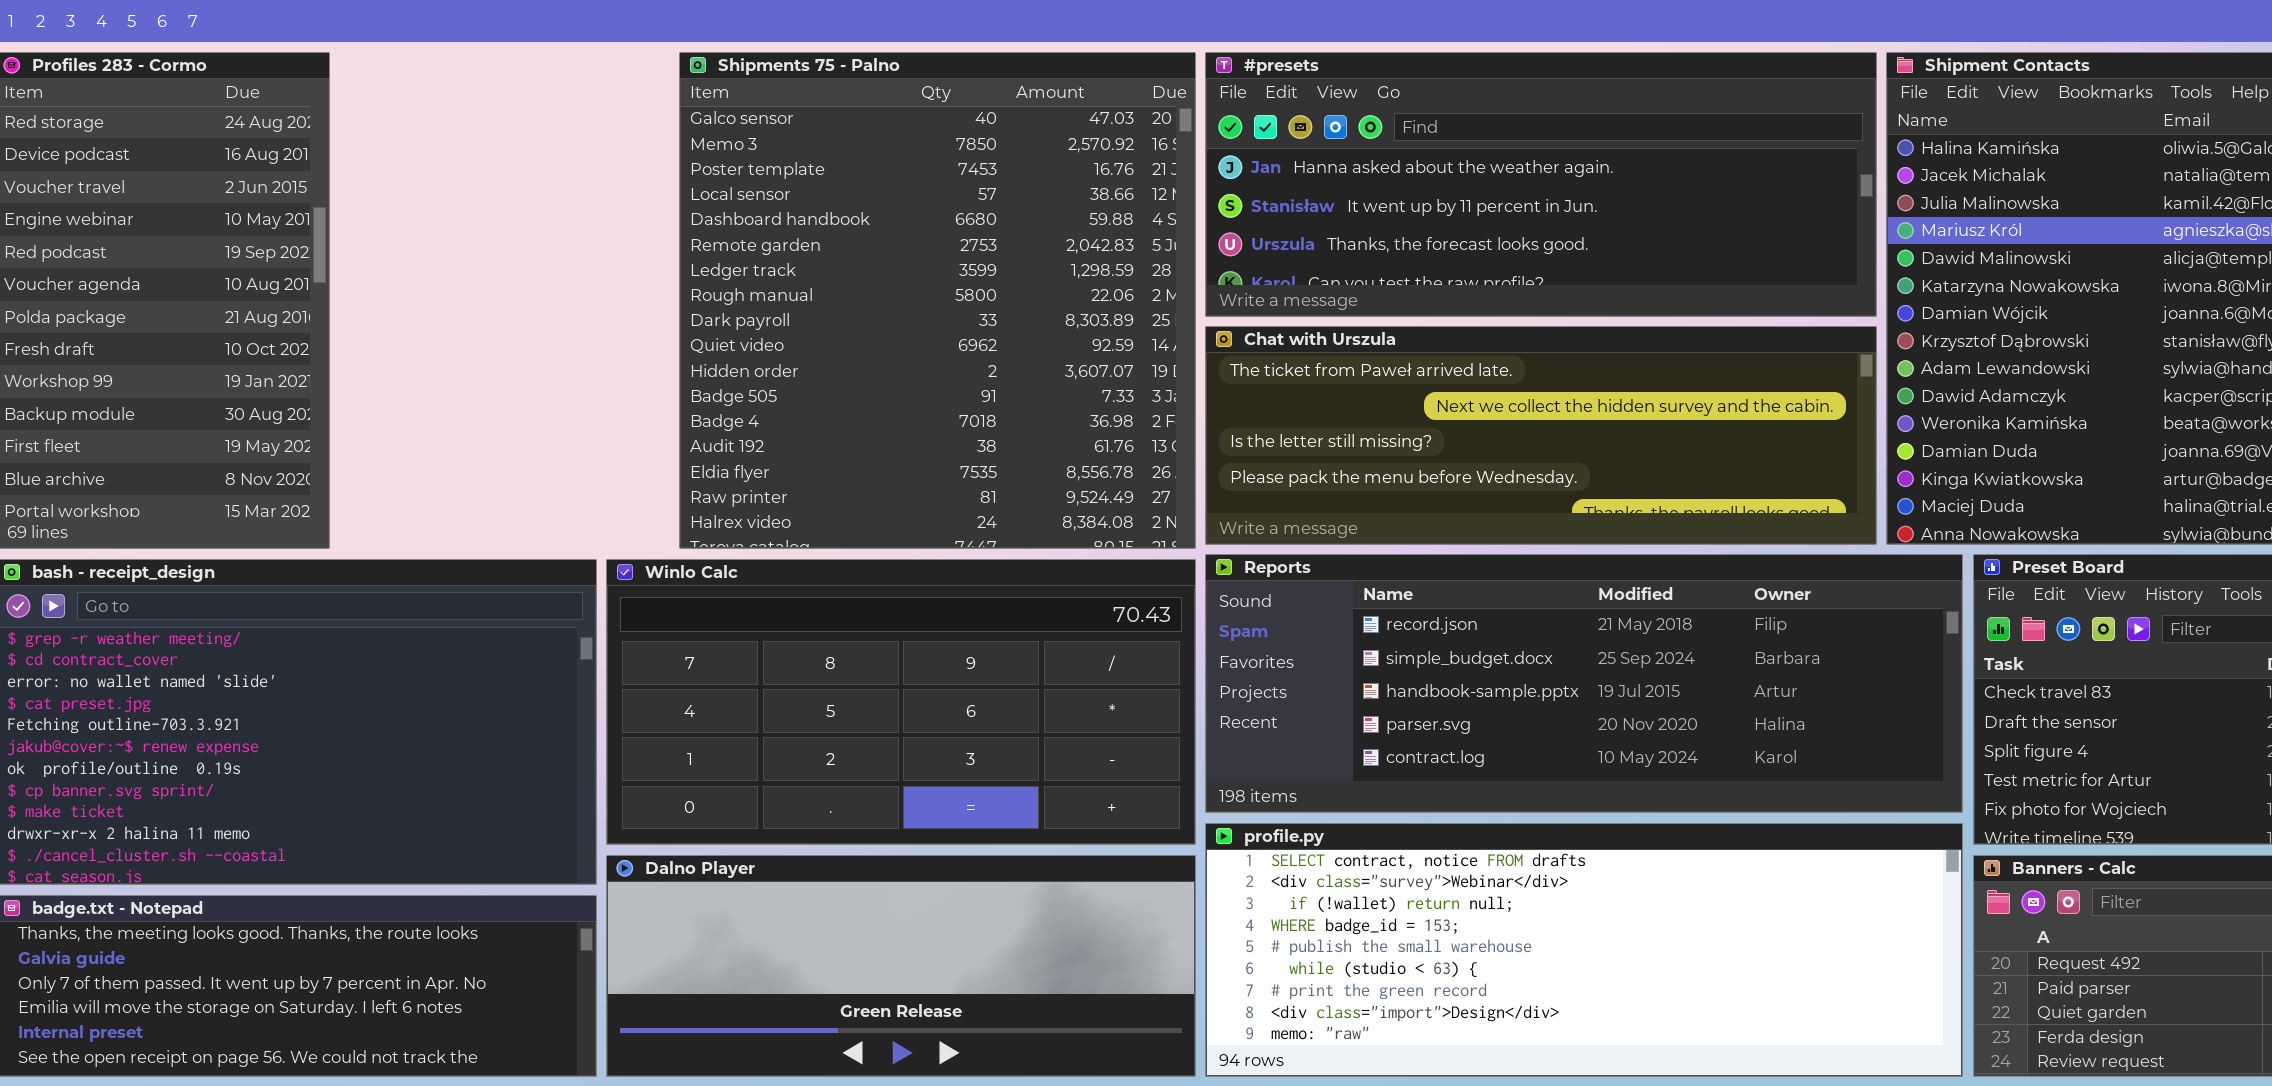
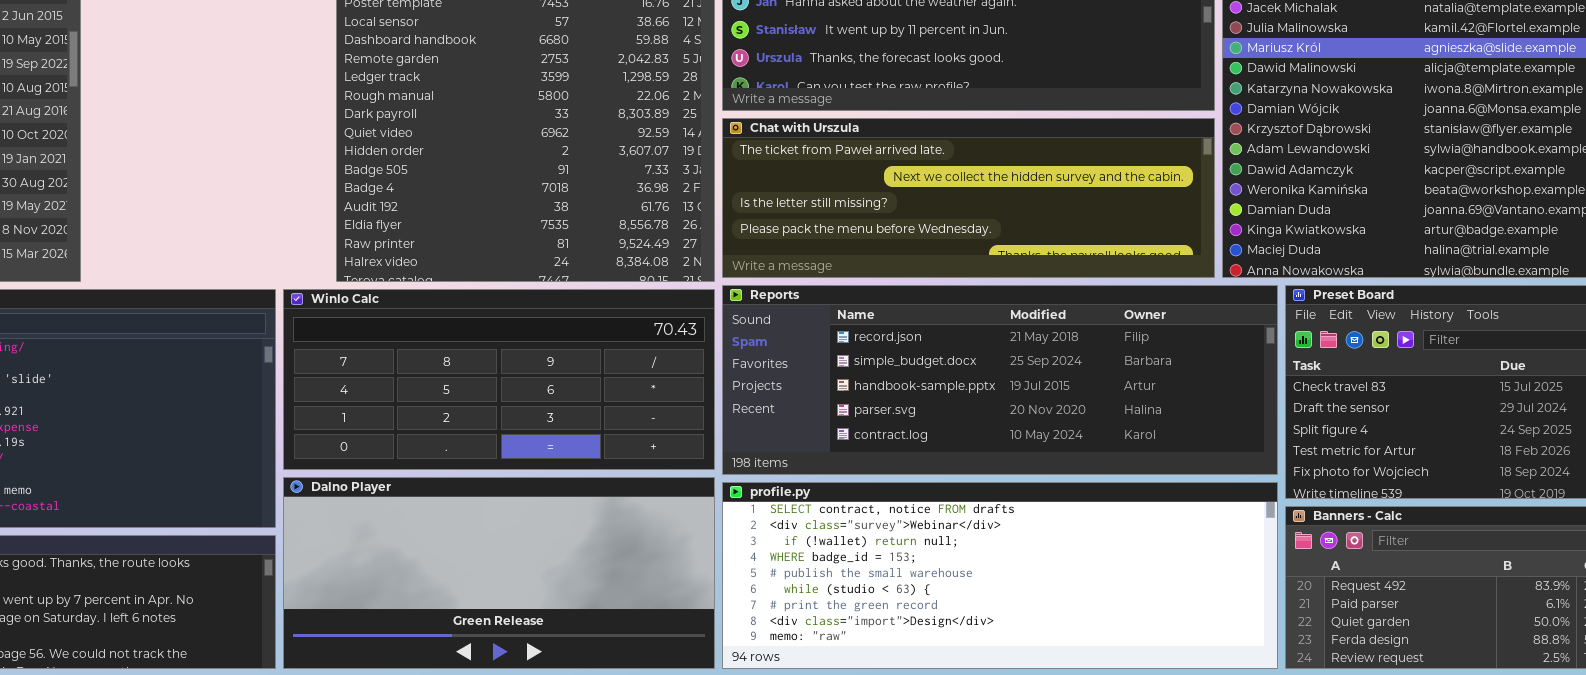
Winlo Calc: [606,559,1196,845] -> [283,289,715,470], resized
Dalno Player: [606,855,1196,1077] -> [283,477,715,669], resized

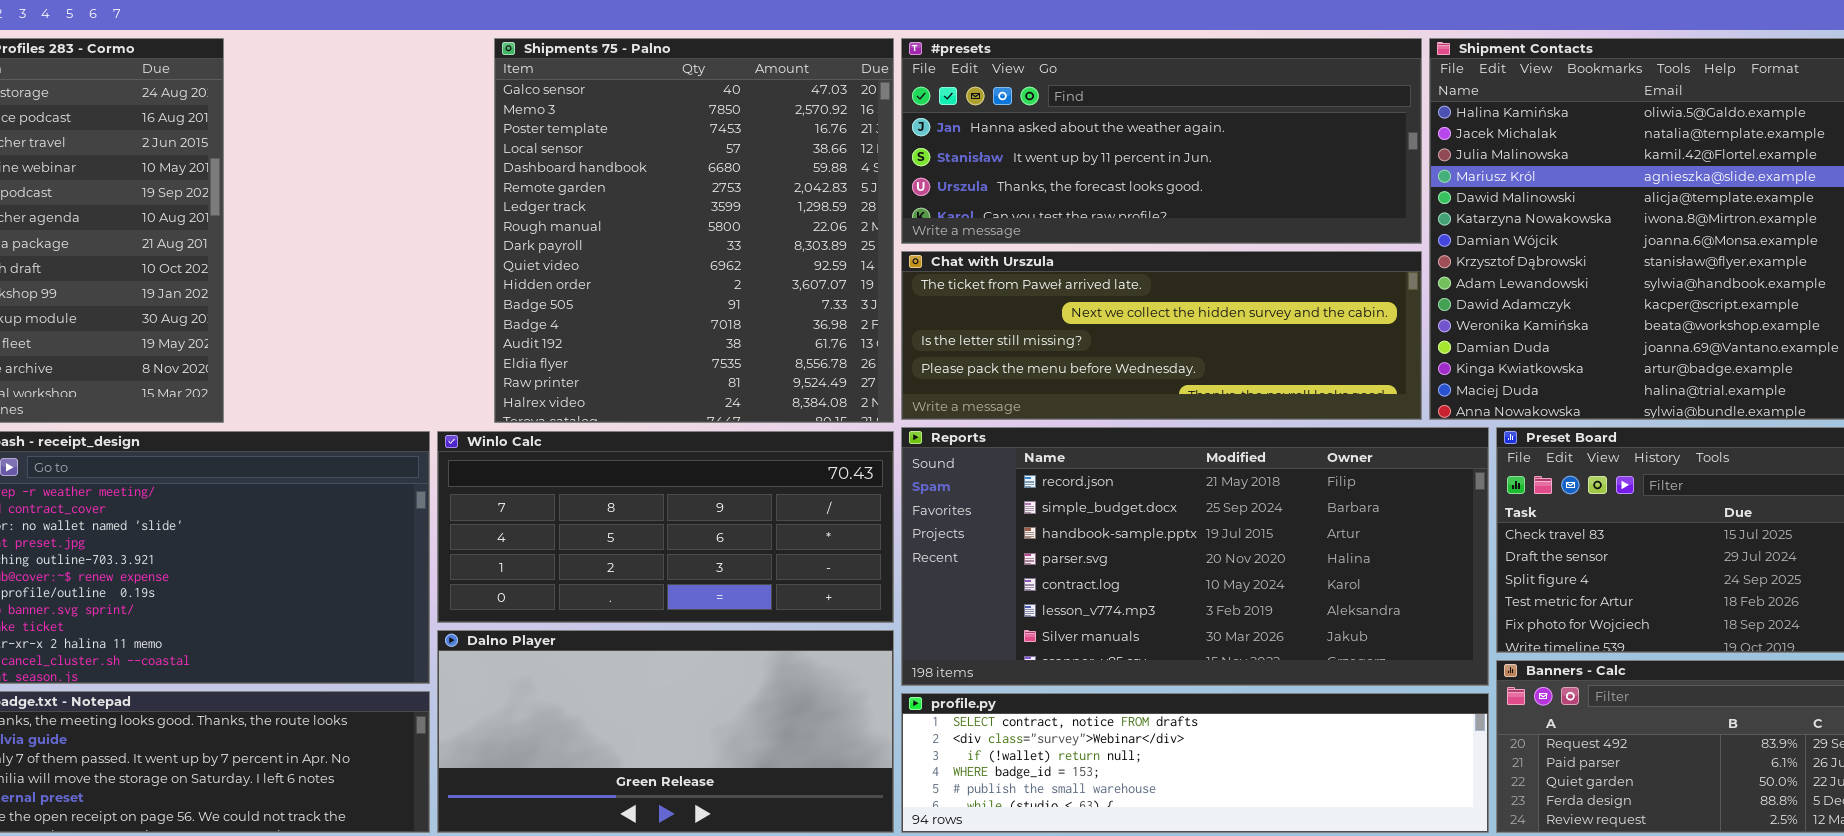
Reports: [722,285,1278,475] -> [901,427,1489,686], resized
profile.py: [722,482,1278,669] -> [901,693,1489,833], resized

